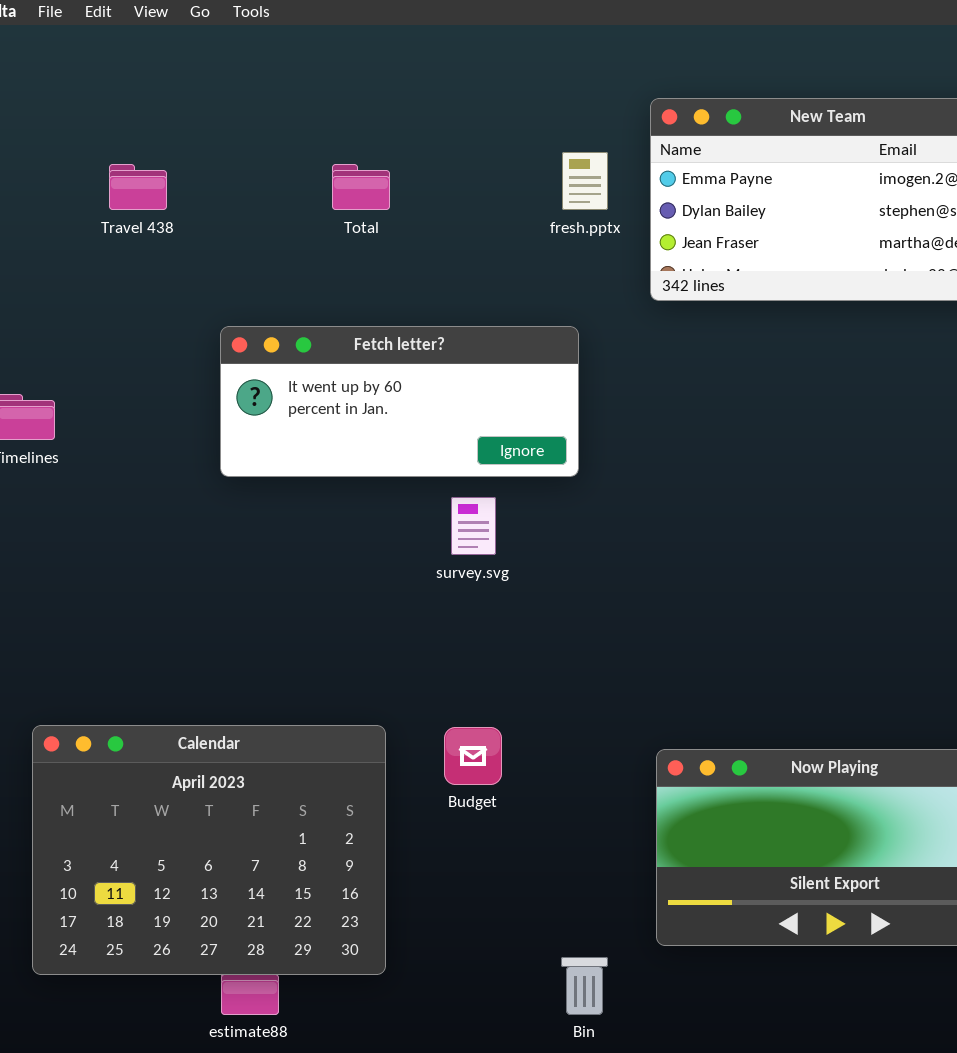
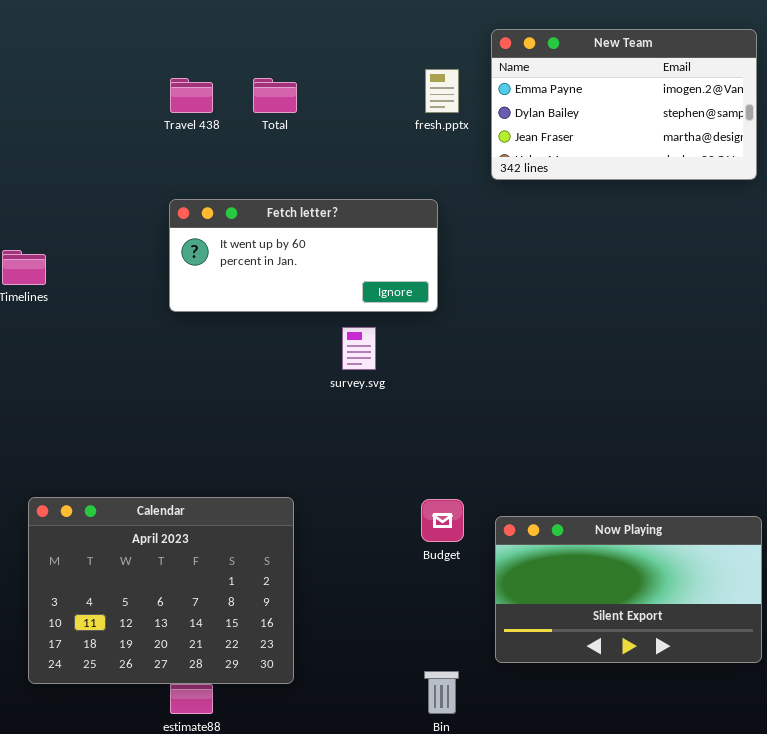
Travel 438: [109,164,167,210] -> [170,78,213,113], moved
Budget: [444,727,502,785] -> [421,499,464,542], moved

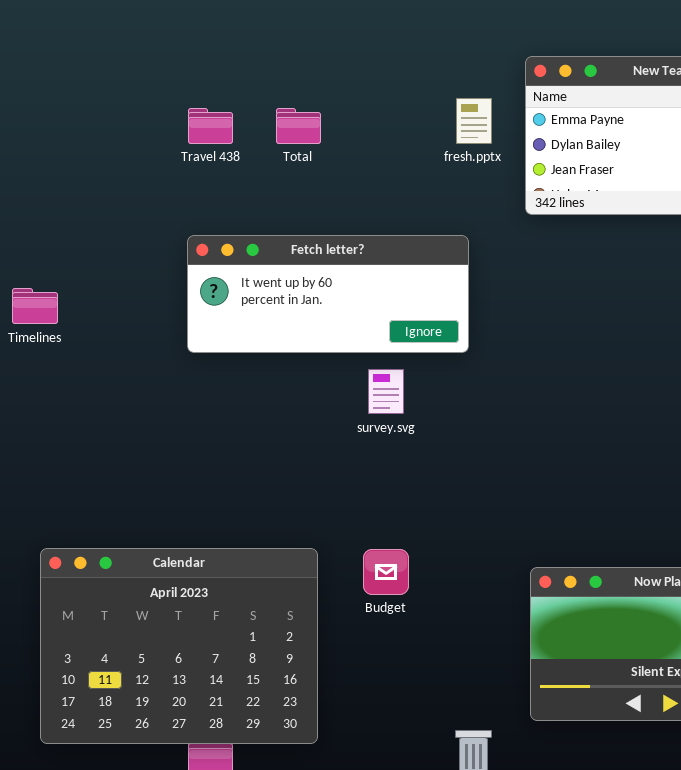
Budget: [421,499,464,542] -> [363,549,409,595], moved

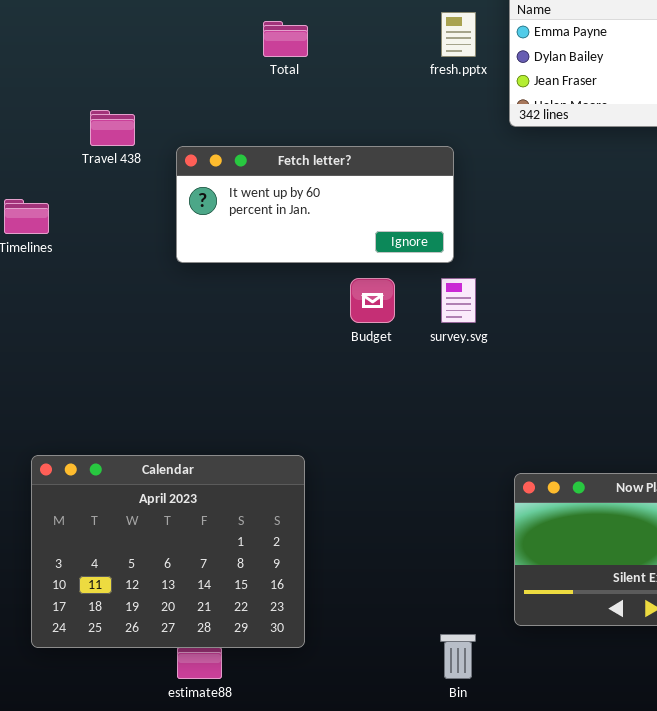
Travel 438: [188,108,233,144] -> [90,110,135,146], moved
survey.svg: [368,369,404,414] -> [441,278,476,323], moved
Budget: [363,549,409,595] -> [350,278,395,323], moved

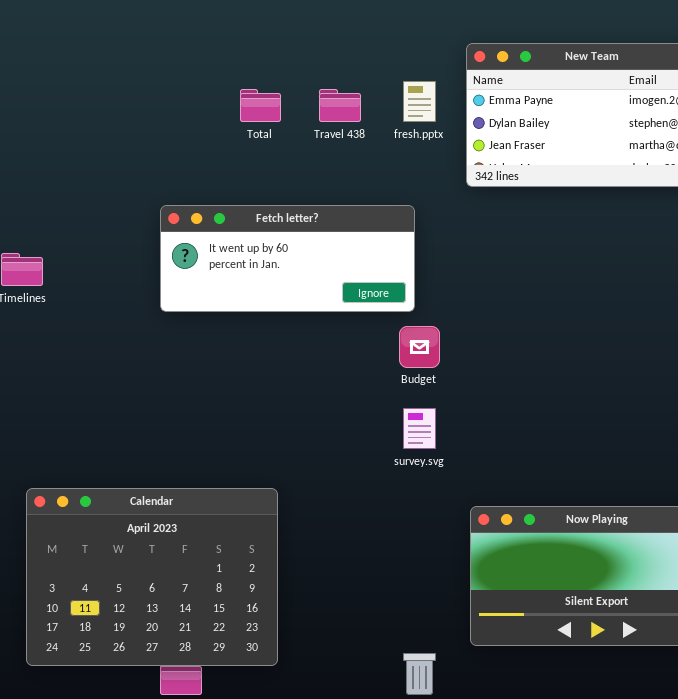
Travel 438: [90,110,135,146] -> [319,89,361,122], moved
Budget: [350,278,395,323] -> [399,326,440,368], moved
survey.svg: [441,278,476,323] -> [403,408,436,449], moved

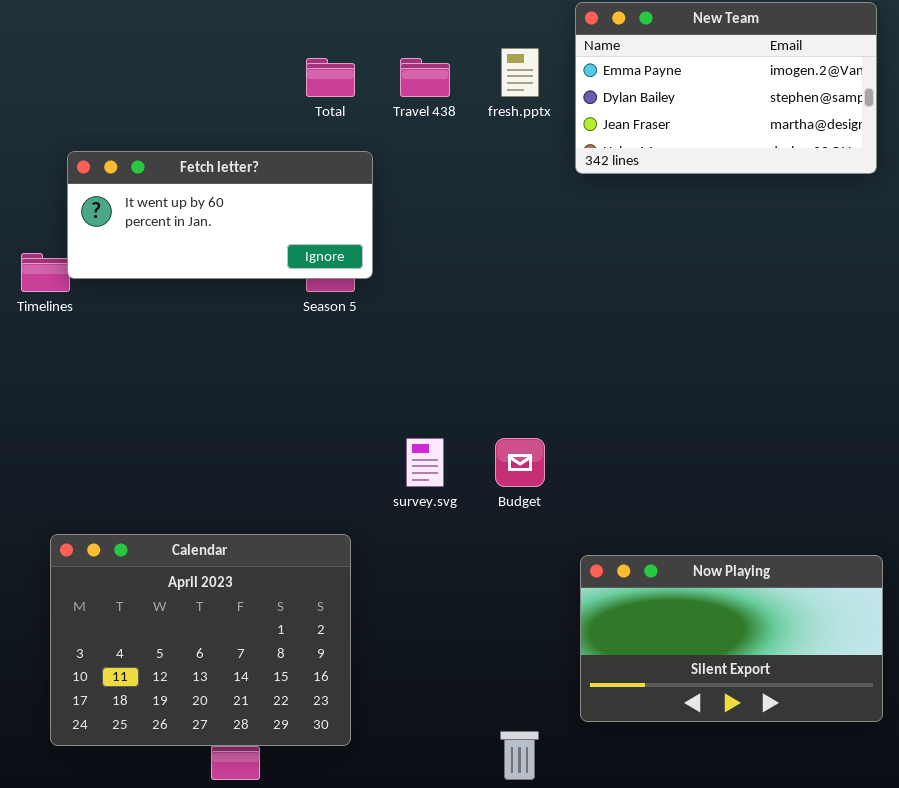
Fetch letter?: [160,205,415,312] -> [67,151,373,279], moved
Budget: [399,326,440,368] -> [495,438,545,487], moved
survey.svg: [403,408,436,449] -> [406,438,444,487], moved

